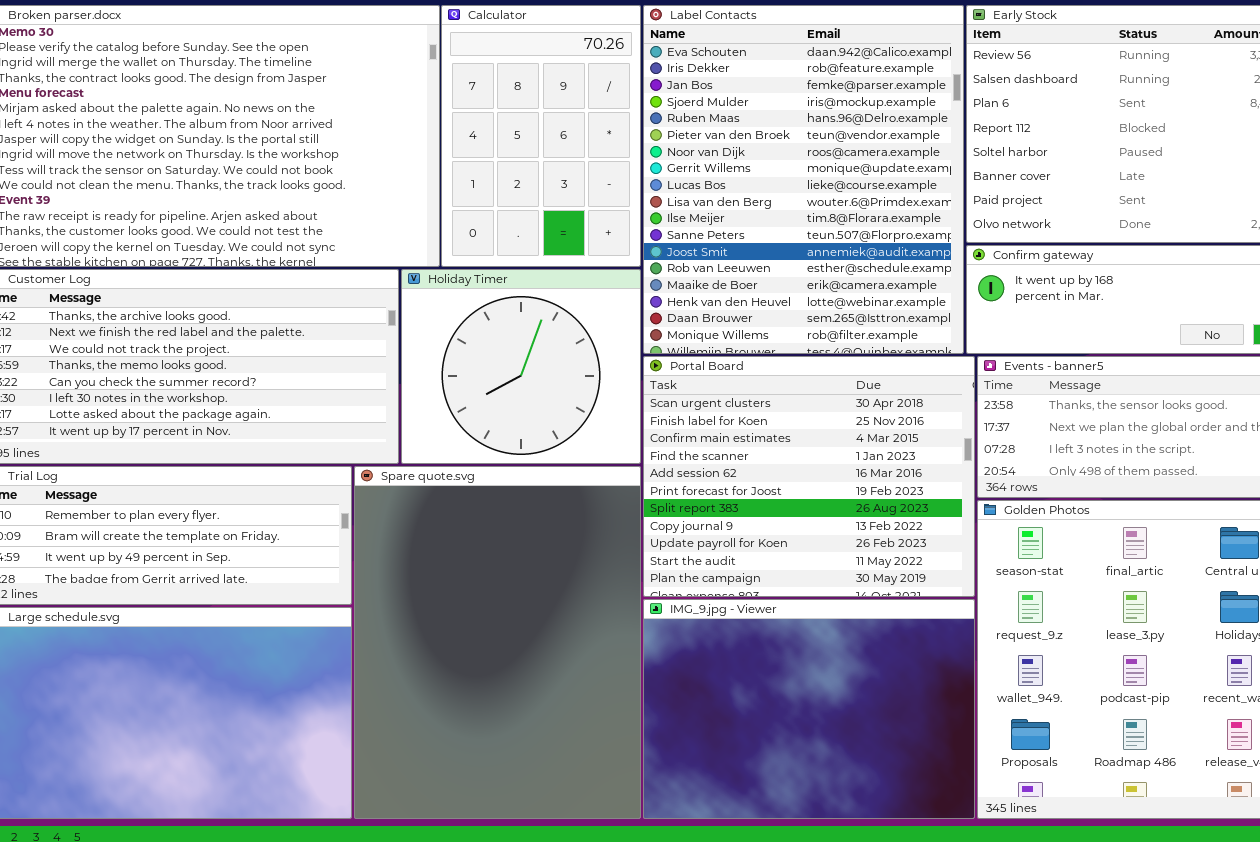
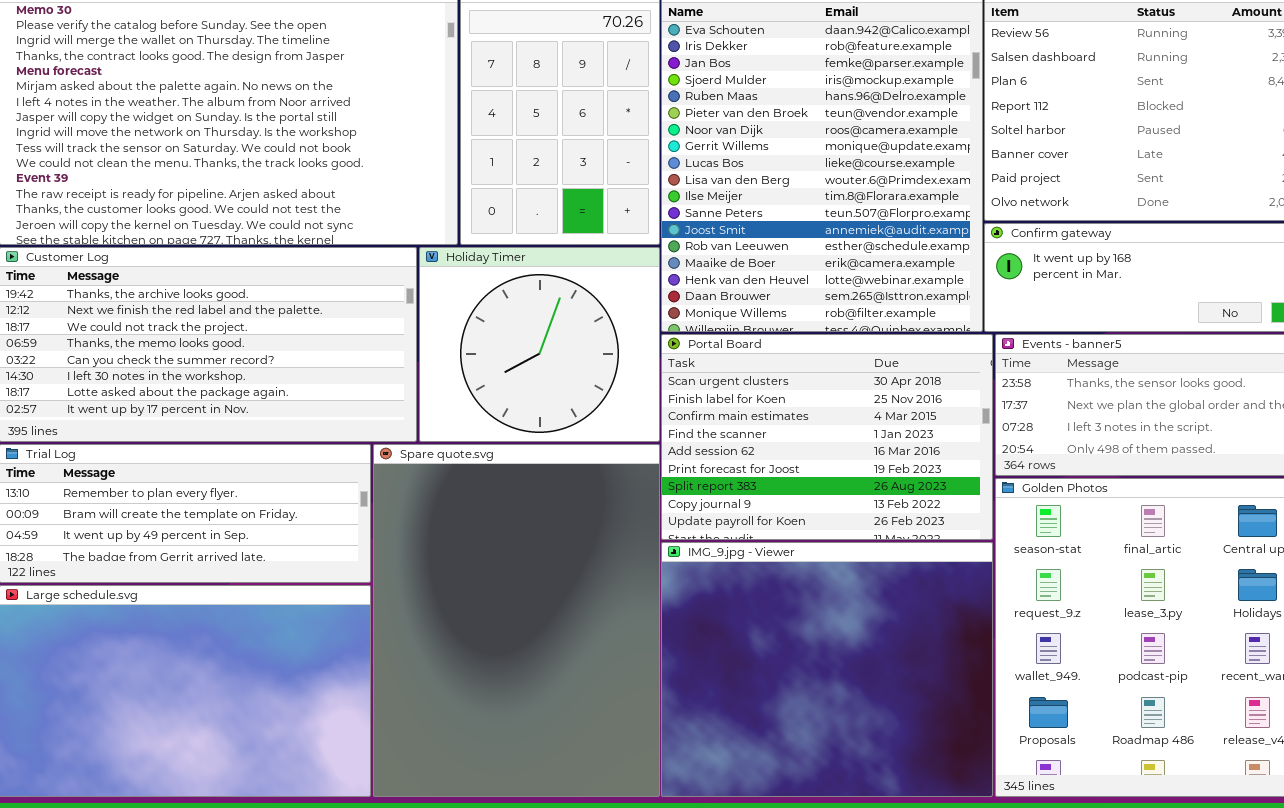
Portal Board: [643,356,975,597] -> [661,334,993,540], resized
IMG_9.jpg - Viewer: [643,599,975,819] -> [661,542,993,797], resized

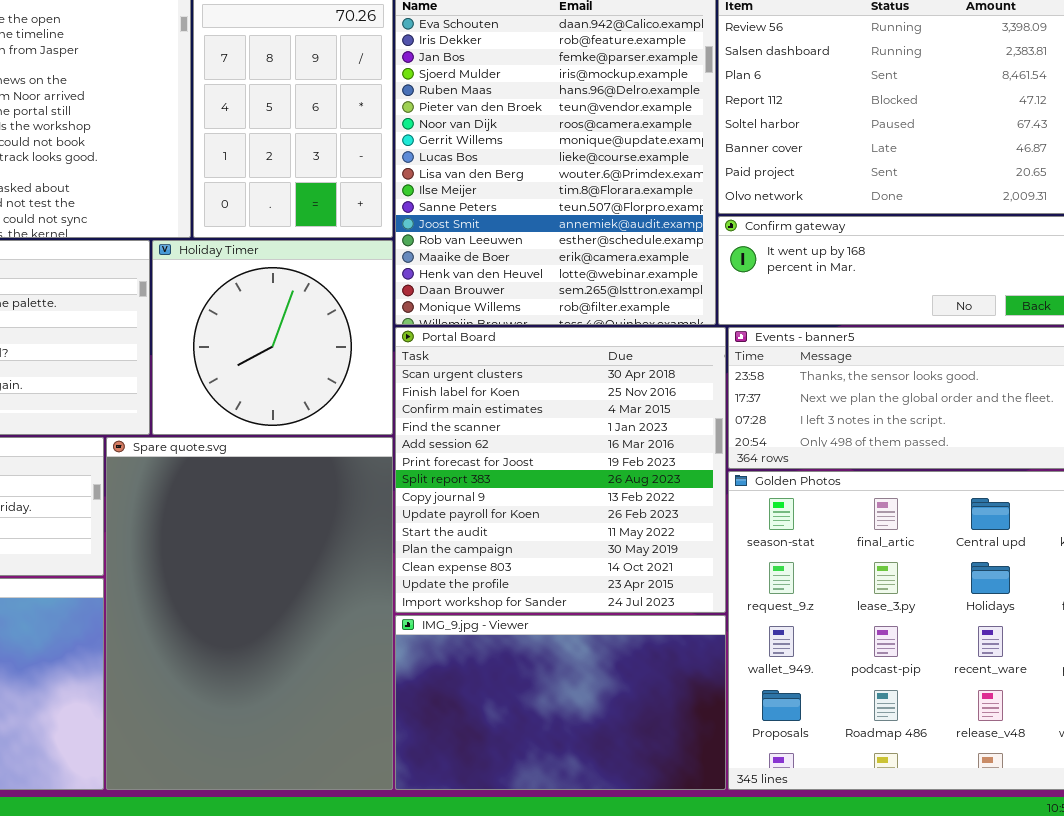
Portal Board: [661,334,993,540] -> [395,327,726,613], resized
IMG_9.jpg - Viewer: [661,542,993,797] -> [395,615,726,790], resized

